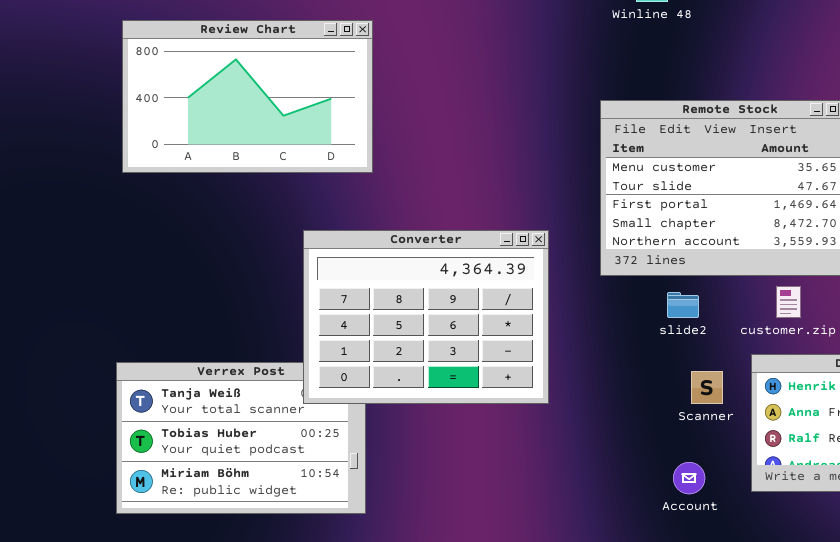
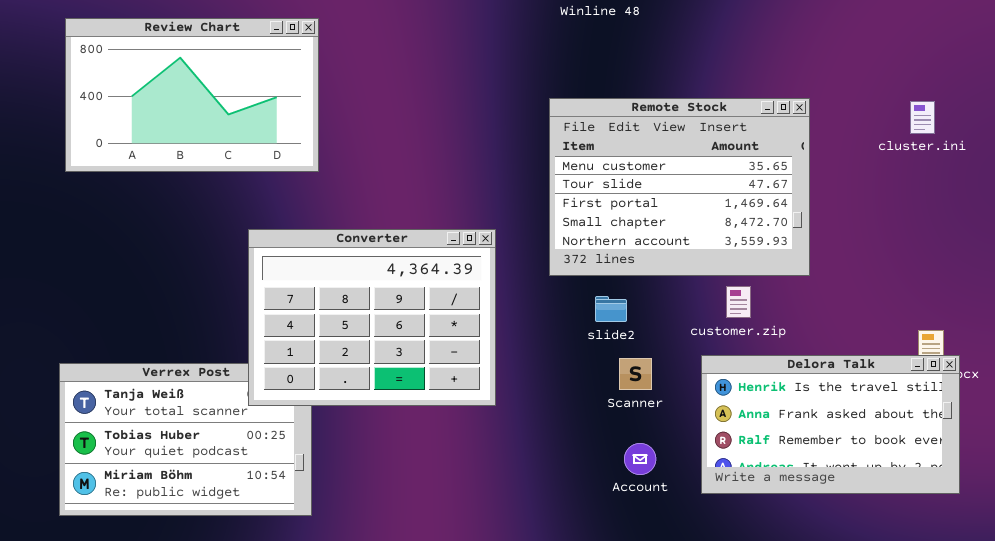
slide2: [667,292,699,318] -> [595,296,627,322], moved
Scanner: [691,371,723,404] -> [619,358,652,390], moved
Account: [673,462,705,494] -> [624,443,656,475], moved

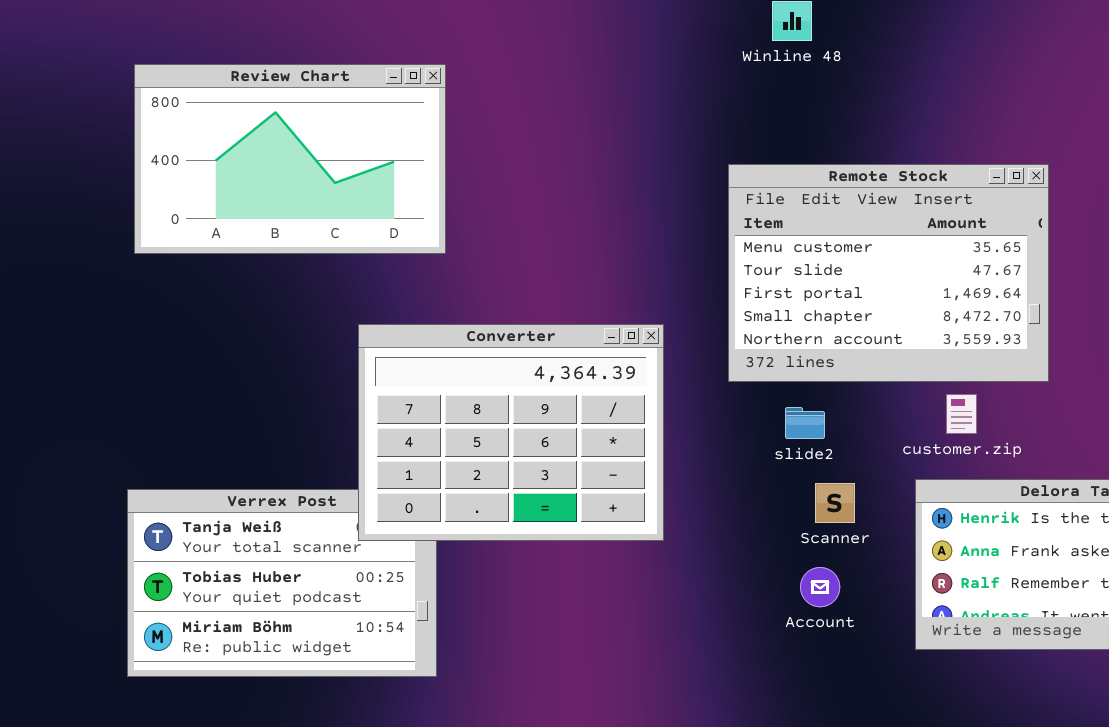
Account: [624,443,656,475] -> [800,567,840,607], moved

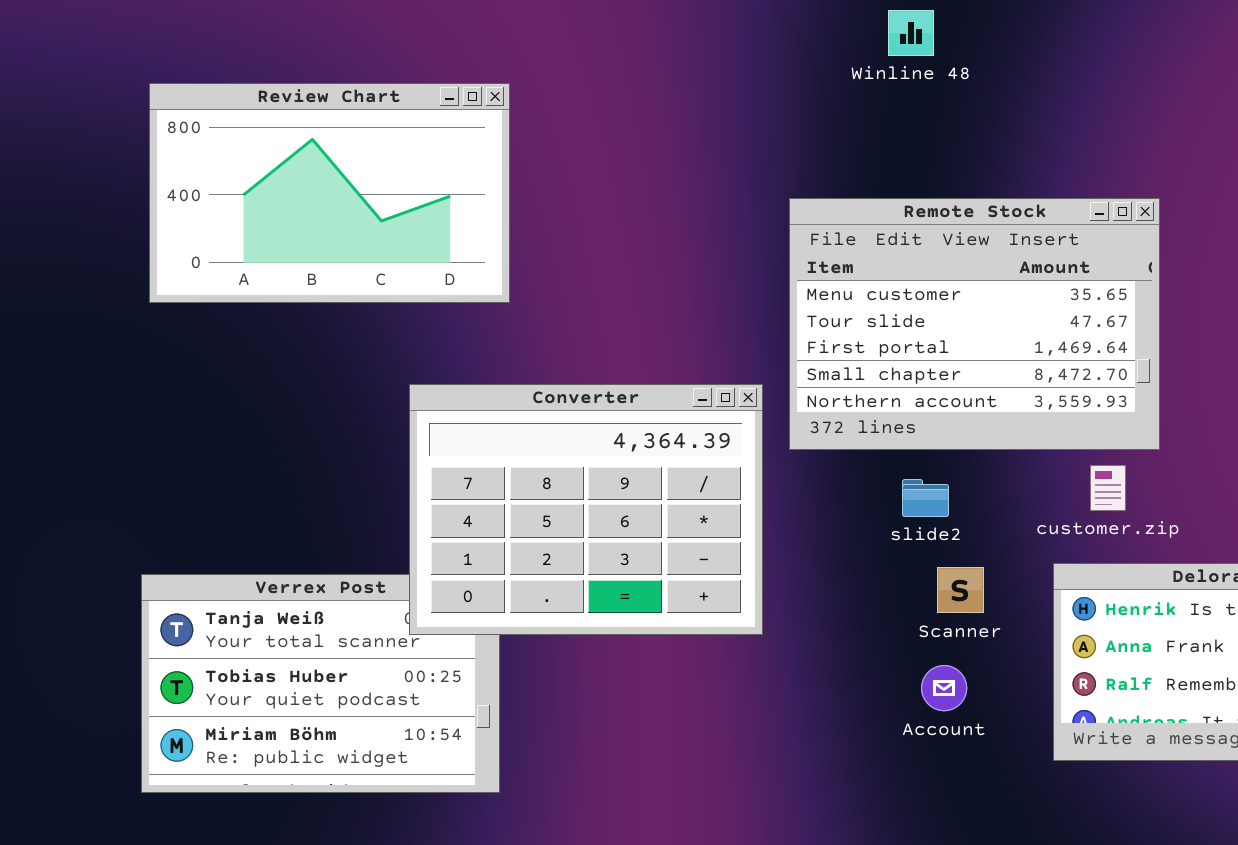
Remote Stock: [728,164,1049,382] -> [789,198,1160,450], moved

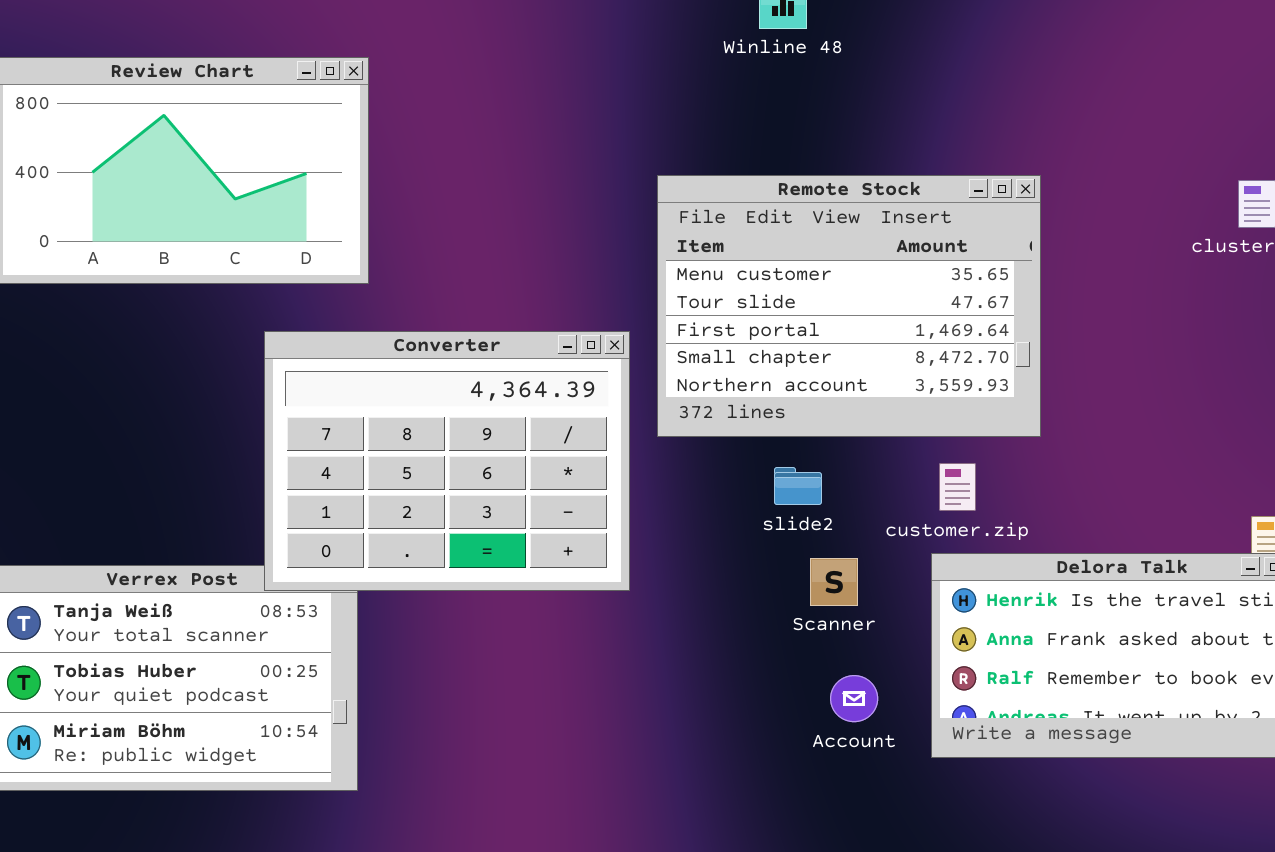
Converter: [409,384,763,635] -> [264,331,630,591], moved
customer.zip: [1090,465,1126,511] -> [939,463,976,511], moved
Account: [921,665,967,711] -> [830,675,878,722], moved

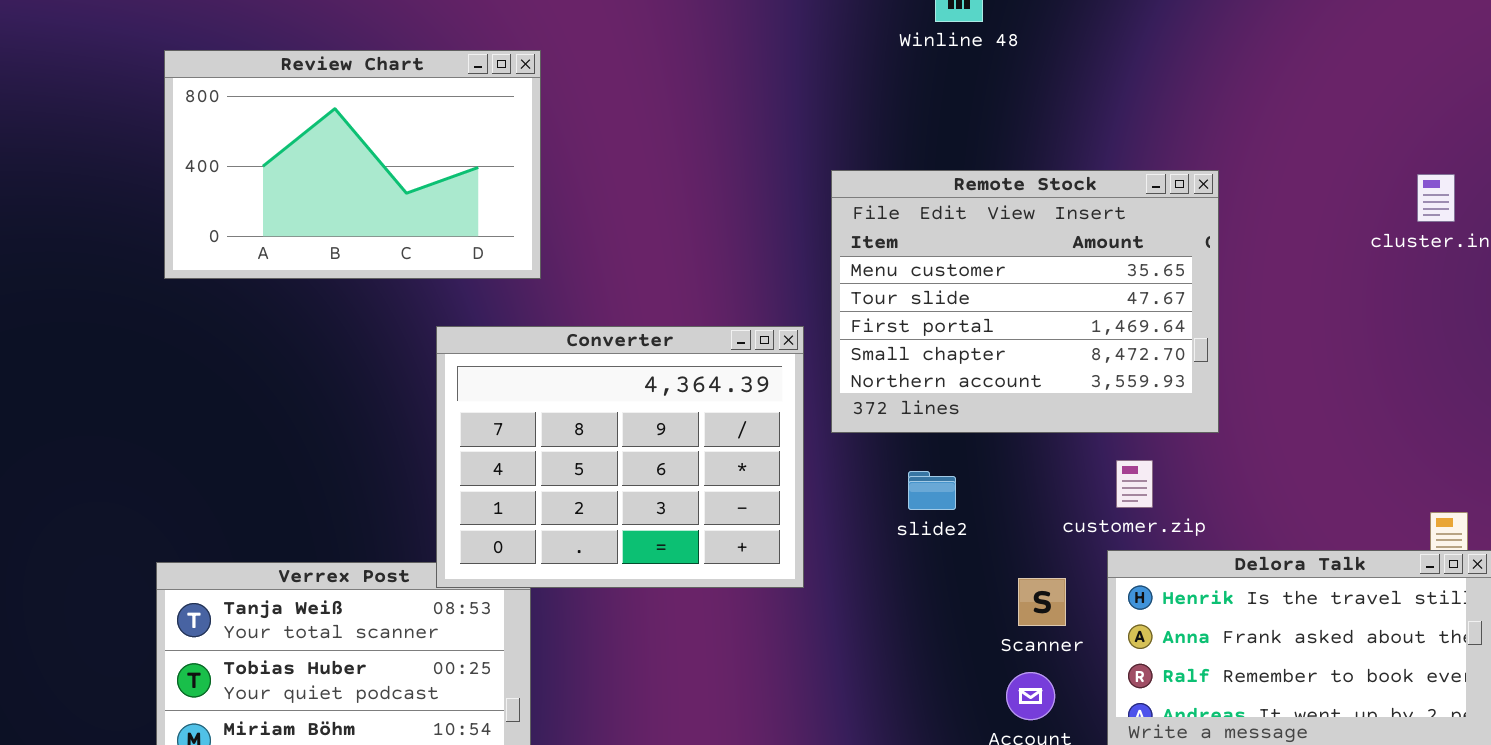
slide2: [774,467,822,505] -> [908,471,956,510], moved
Scanner: [810,558,858,606] -> [1018,578,1066,626], moved

